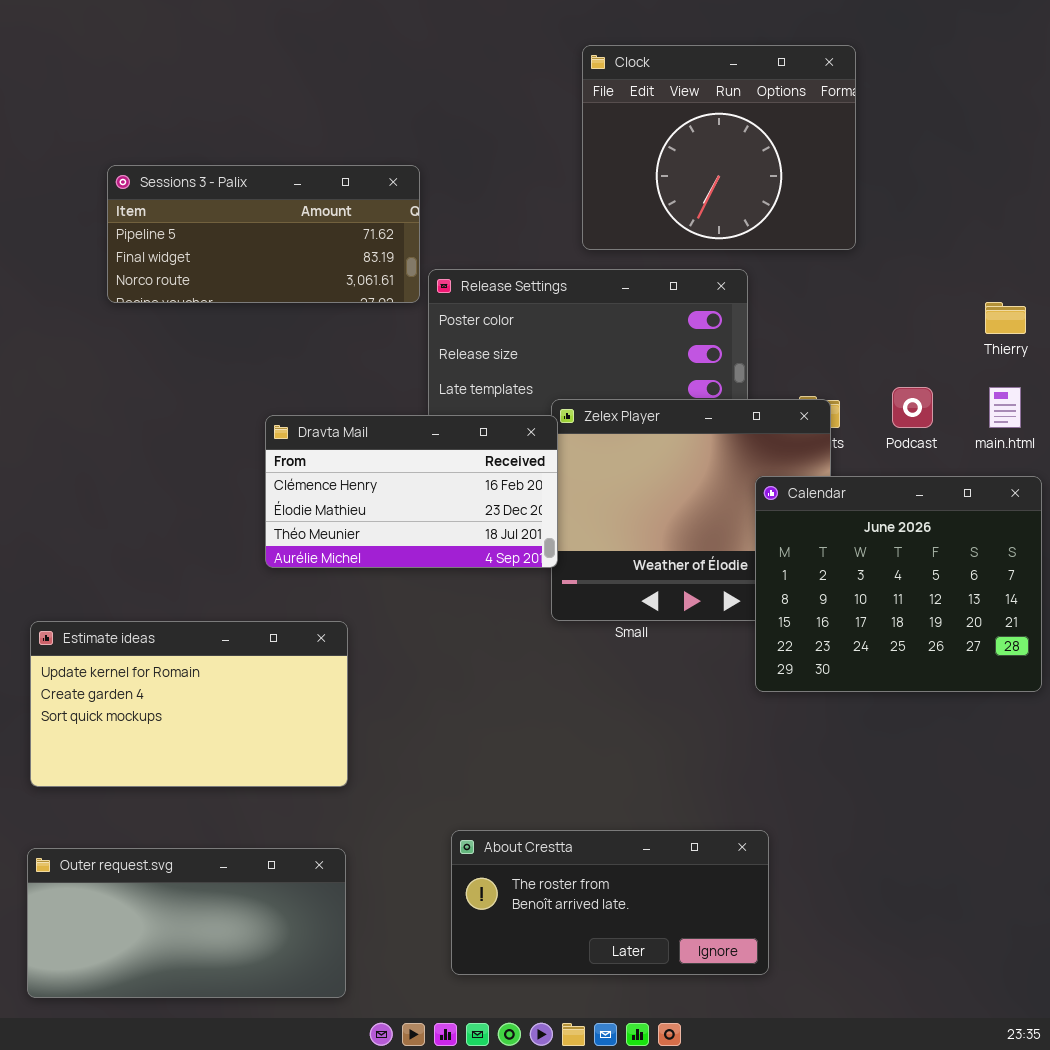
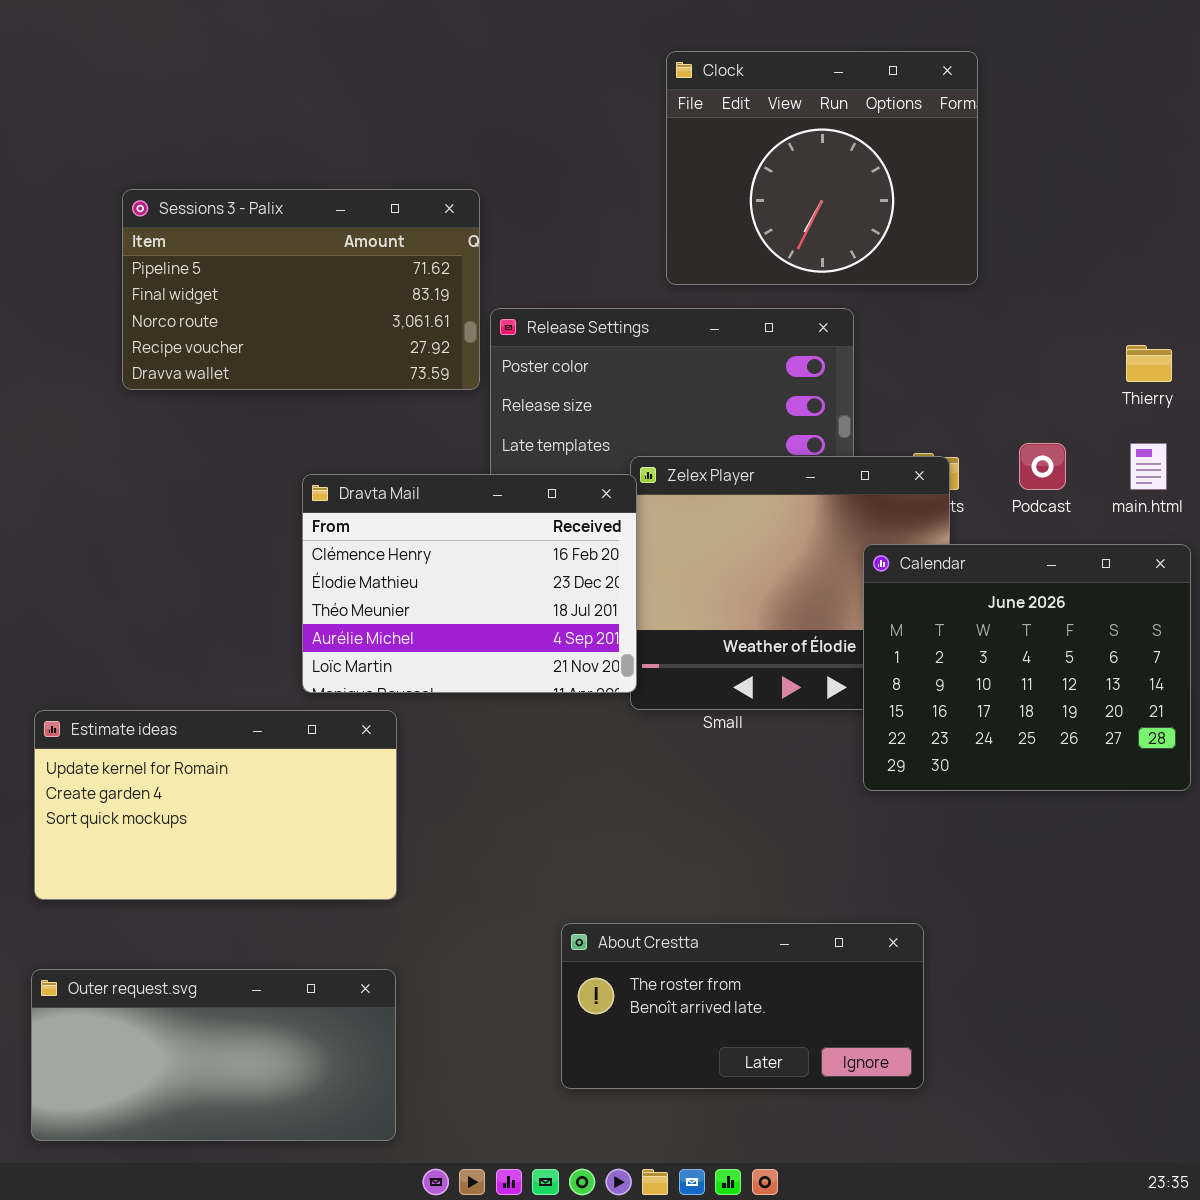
Sessions 3 - Palix: [107,165,420,303] -> [122,189,480,390], resized
Dravta Mail: [265,415,558,568] -> [302,474,637,693], resized
About Crestta: [451,830,769,975] -> [561,923,924,1089], moved

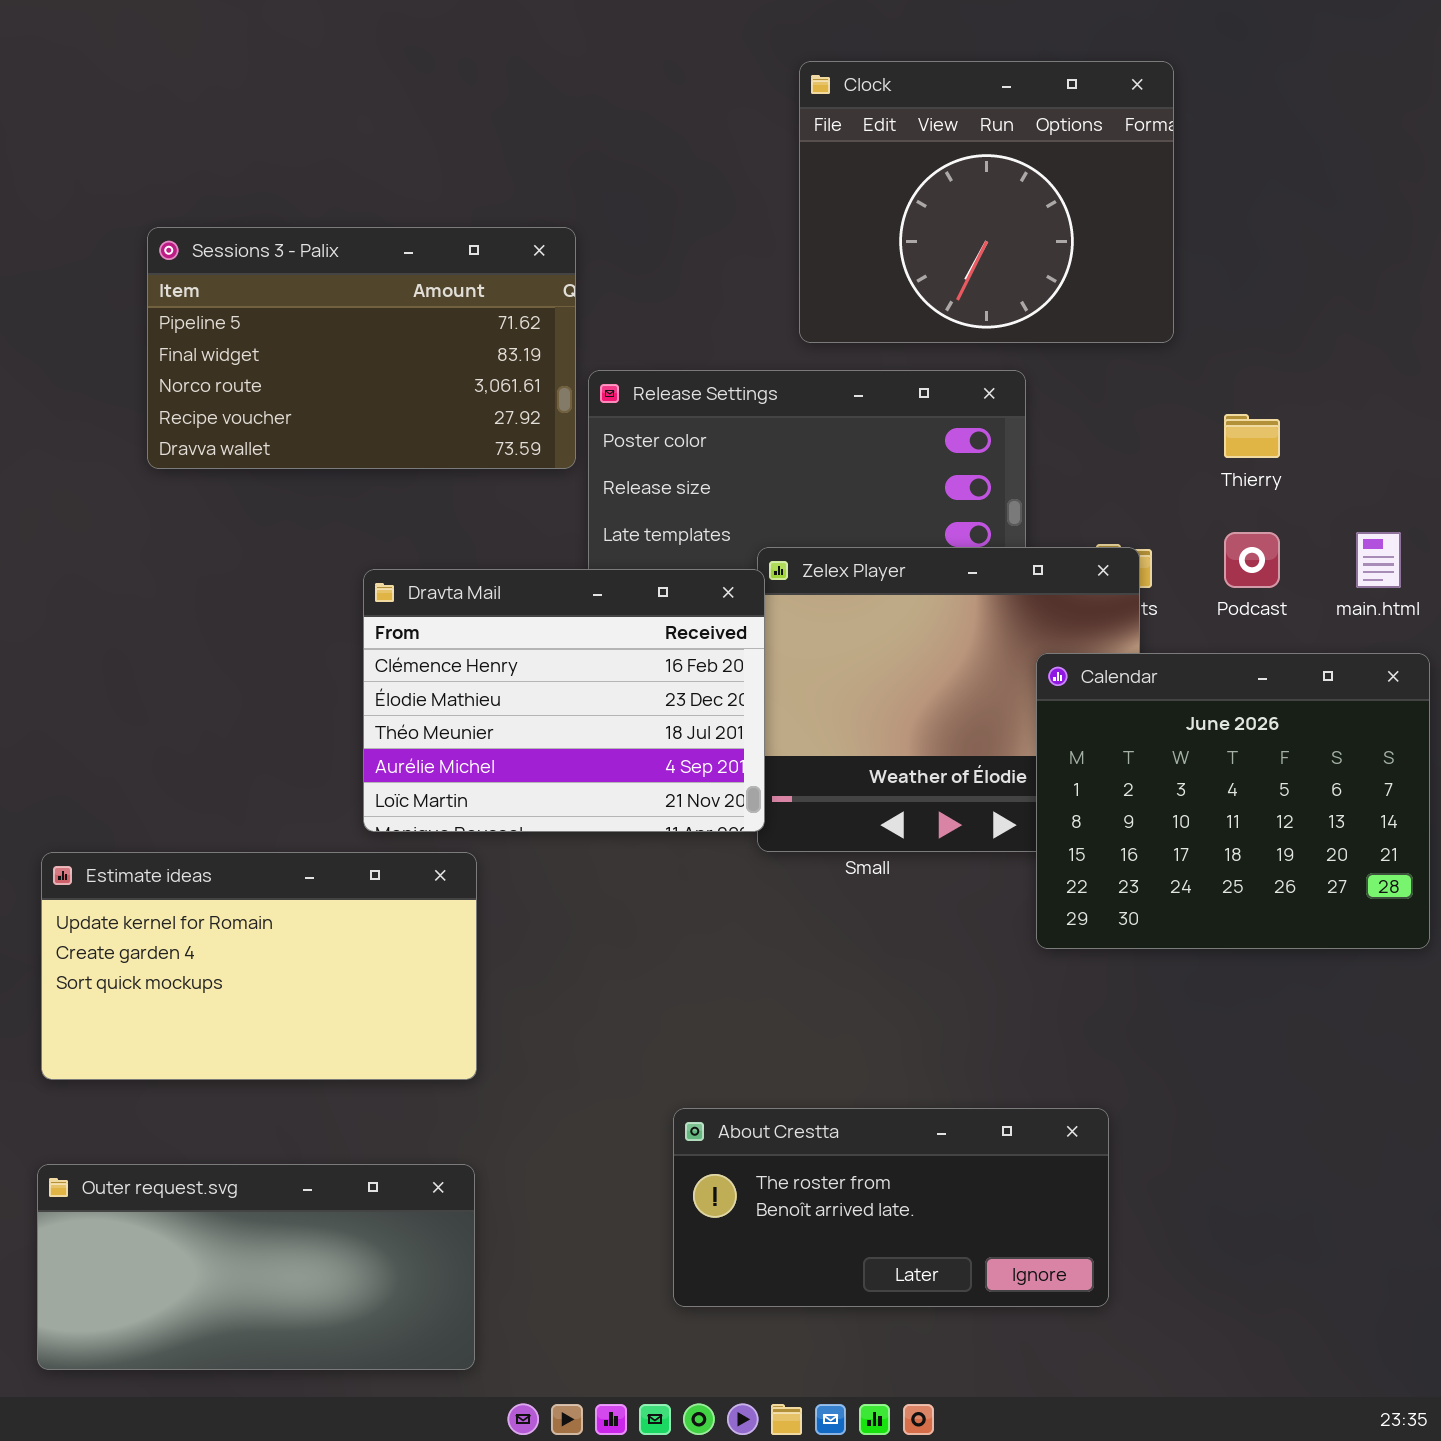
Thierry: [1126,345,1172,382] -> [1224,414,1280,458], moved

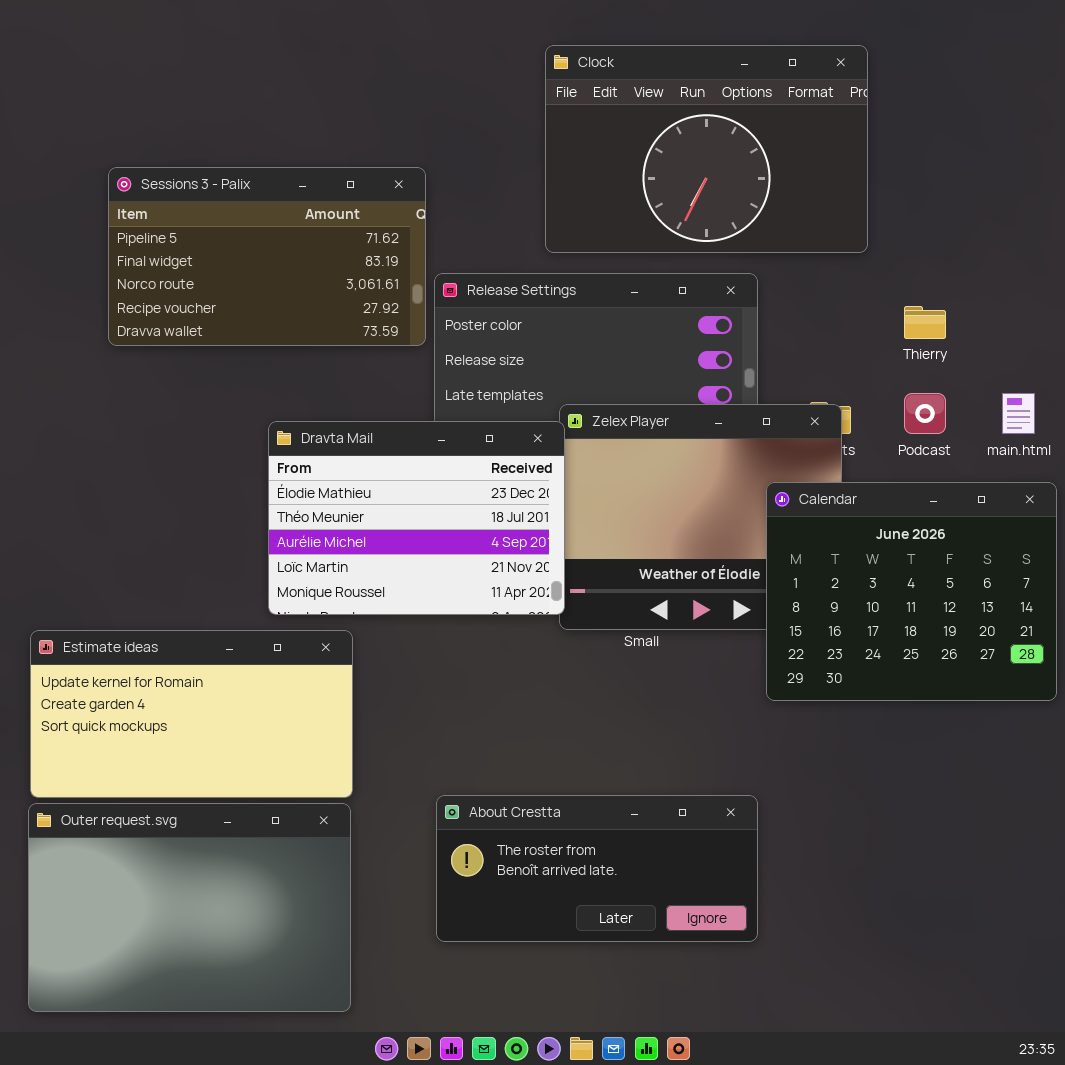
Clock: [799,61,1174,343] -> [545,45,868,253], resized
Dravta Mail: [363,569,765,832] -> [268,421,565,615], scrolled down 1 row
About Crestta: [673,1108,1109,1307] -> [436,795,758,942], moved
Outer request.svg: [37,1164,475,1370] -> [28,803,351,1012], resized

